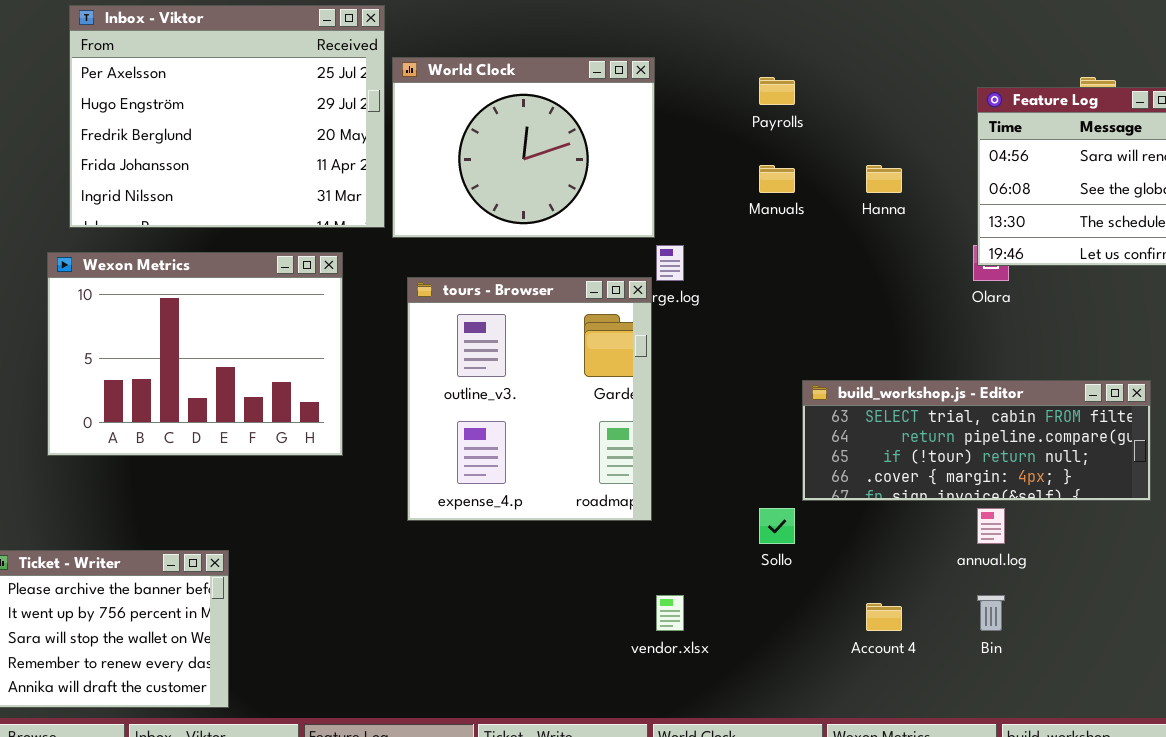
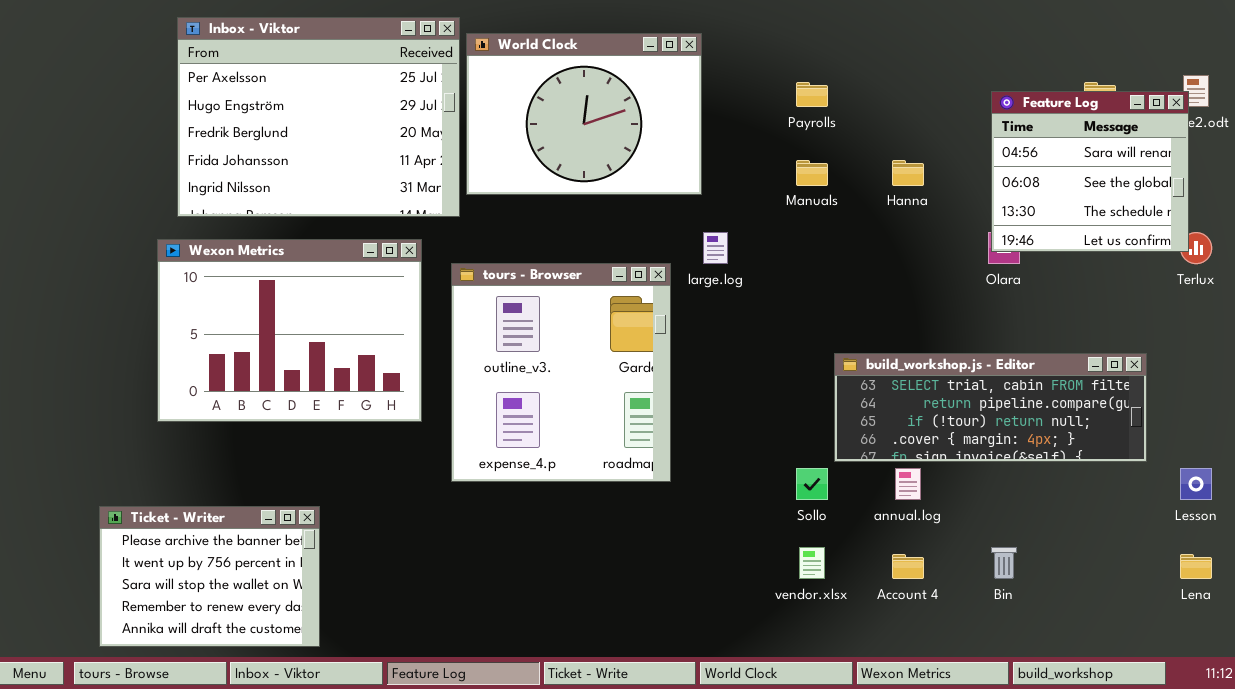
World Clock: [392,57,655,238] -> [466,33,702,195], moved
tours - Browser: [407,277,652,521] -> [451,263,671,482], moved
annual.log: [977,508,1005,544] -> [895,468,921,500], moved
vendor.xlsx: [656,595,684,631] -> [799,547,825,579], moved

